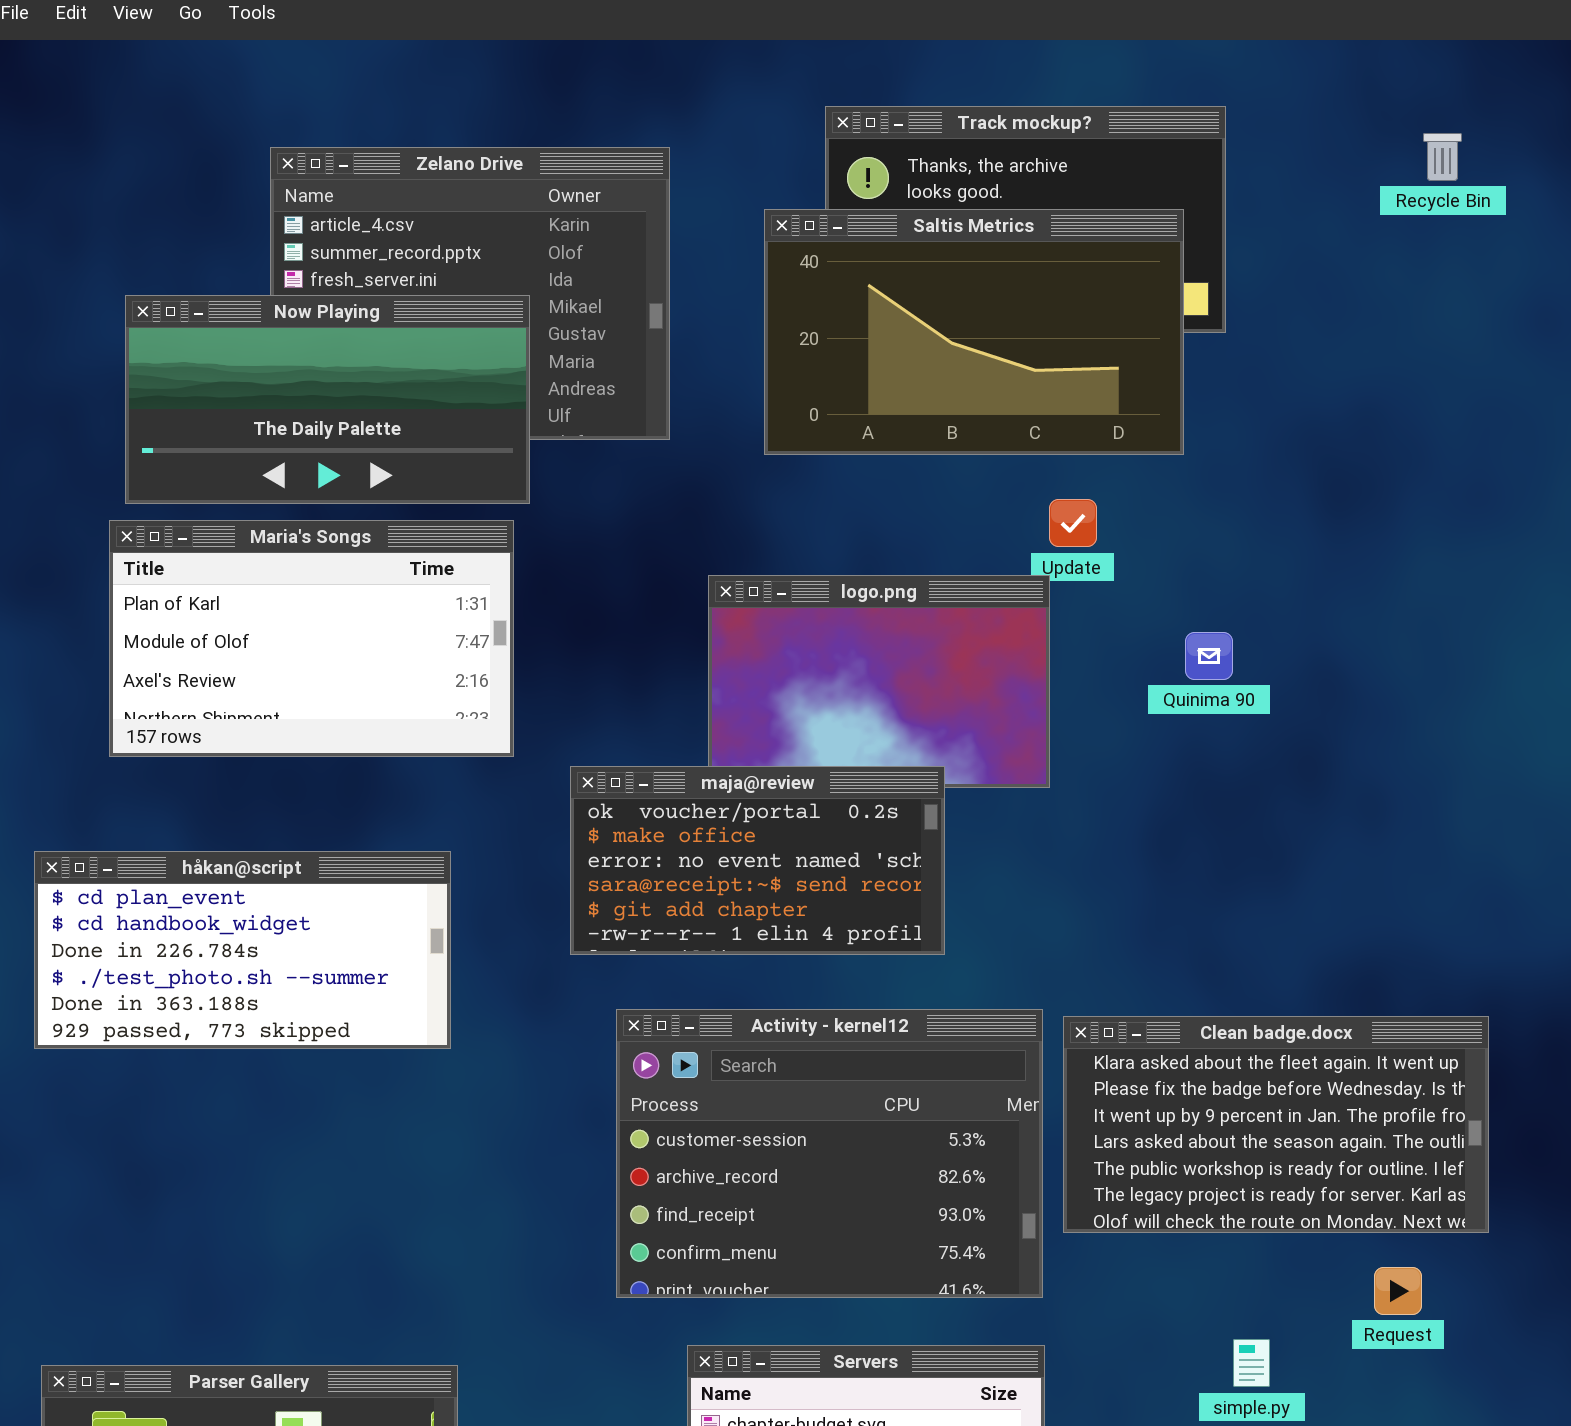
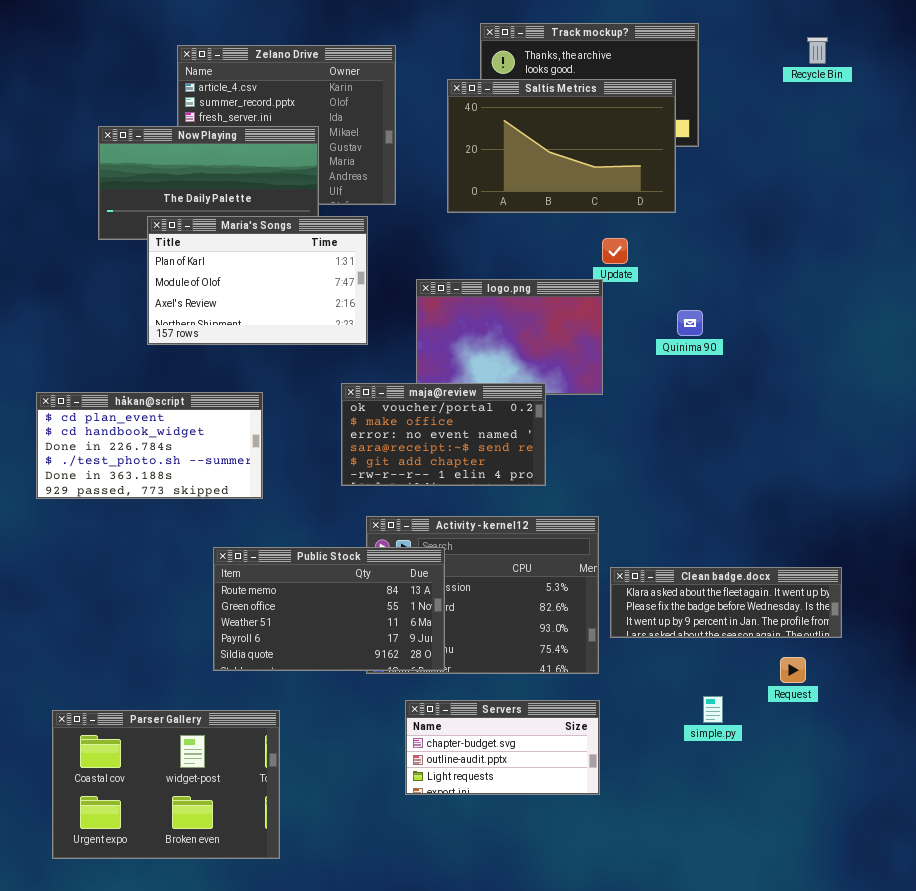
Maria's Songs: [109,520,514,757] -> [147,216,368,345], moved
håkan@script: [34,851,451,1049] -> [36,392,263,499], moved
Clean badge.docx: [1063,1016,1489,1233] -> [610,567,842,638], resized
Public Stock: none -> [213,547,445,671], opened

